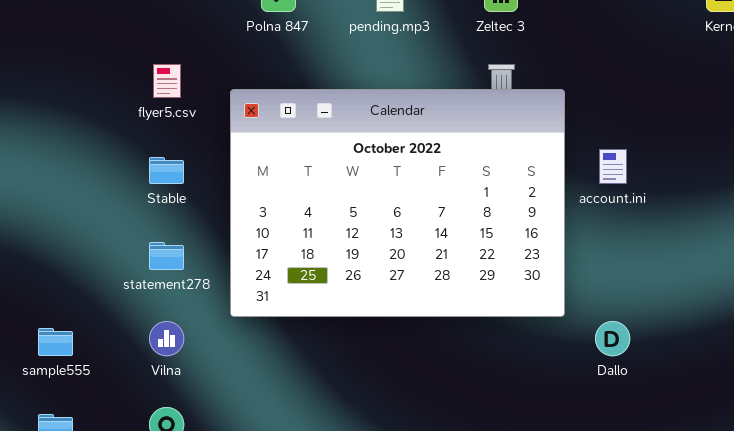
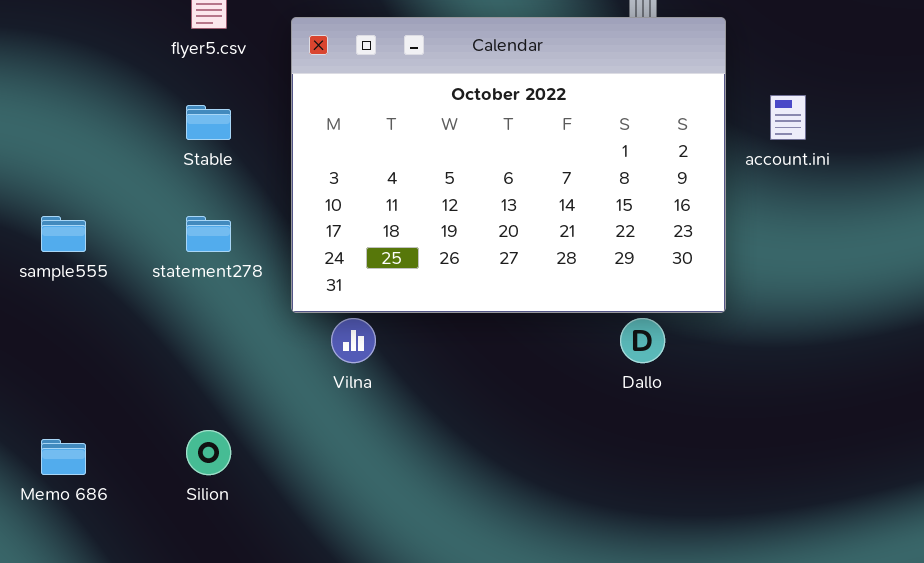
Vilna: [149,321,184,356] -> [331,318,376,363], moved
Dallo: [595,321,630,356] -> [620,318,665,363], moved
sample555: [38,328,73,356] -> [41,216,86,252], moved

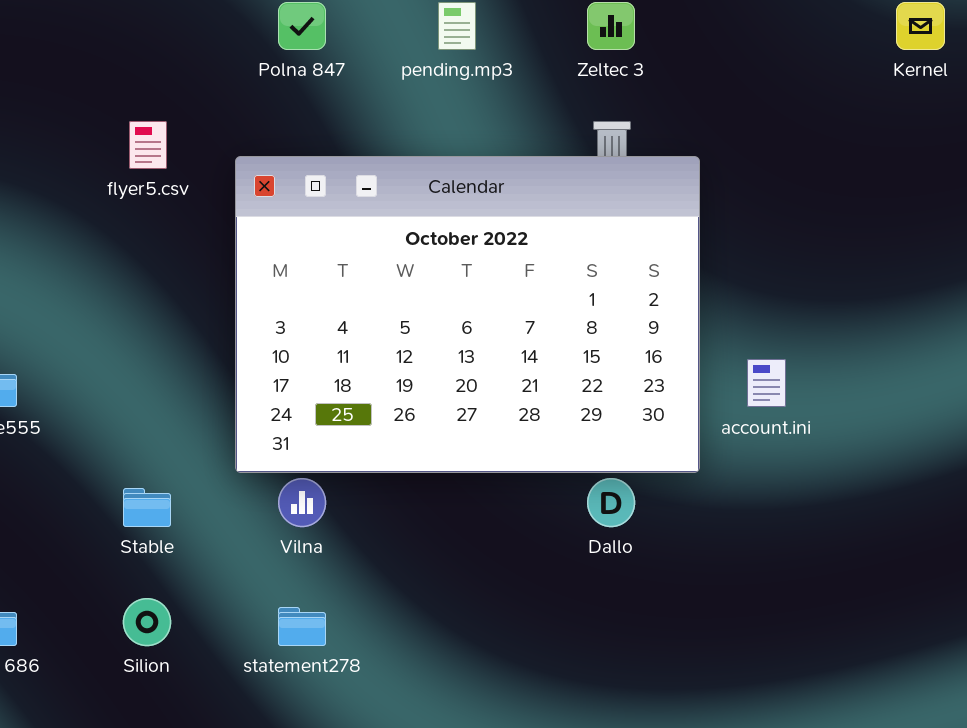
account.ini: [770,95,806,140] -> [747,359,786,407], moved
Stable: [186,105,231,140] -> [123,488,171,527], moved
statement278: [186,216,231,252] -> [278,607,326,646], moved

